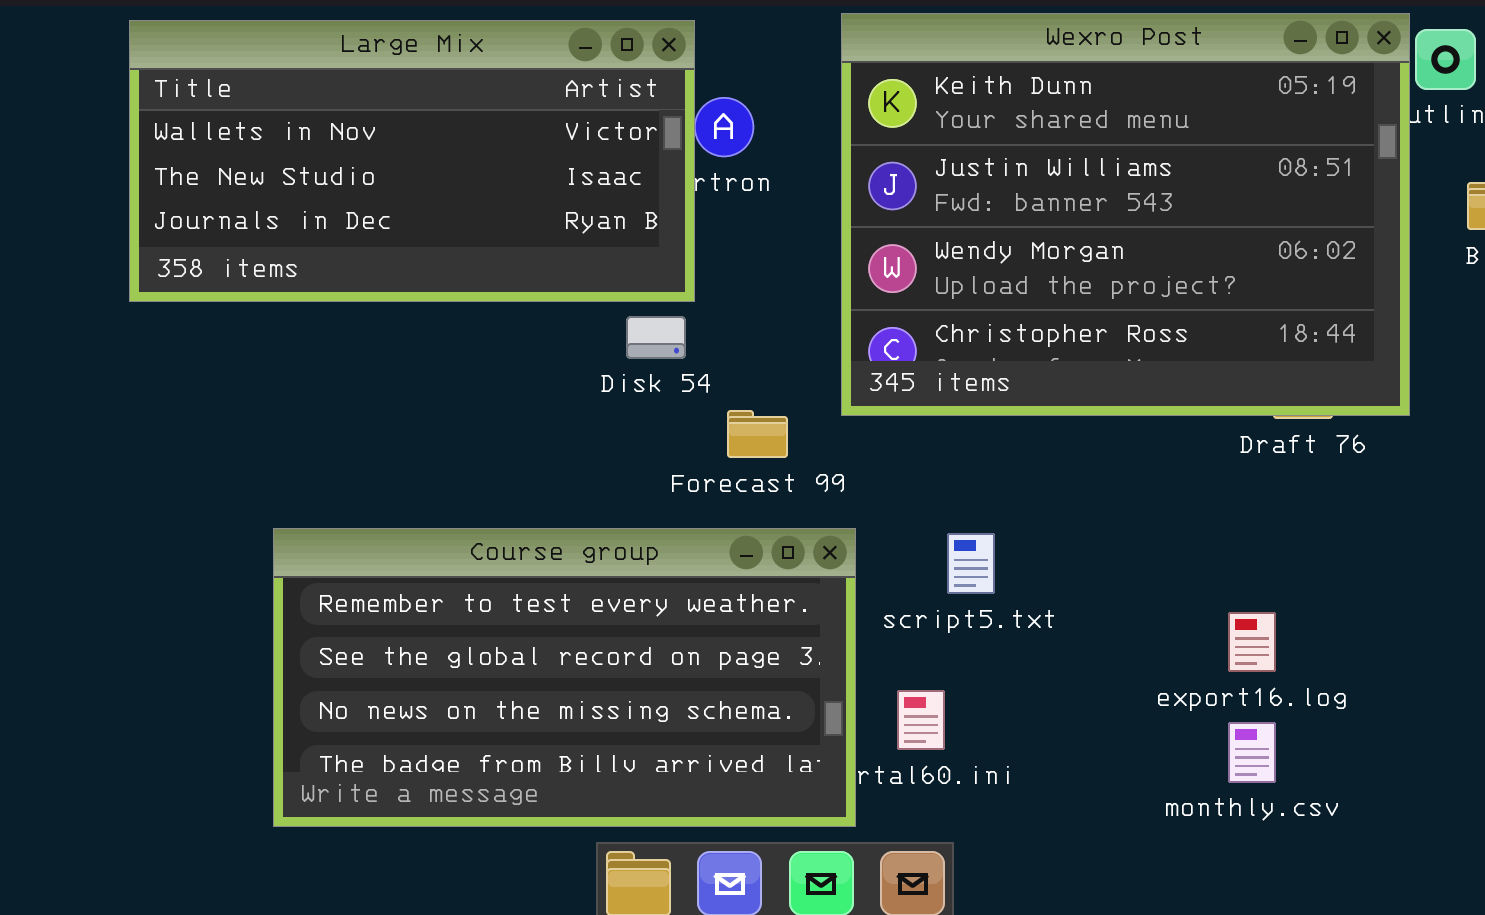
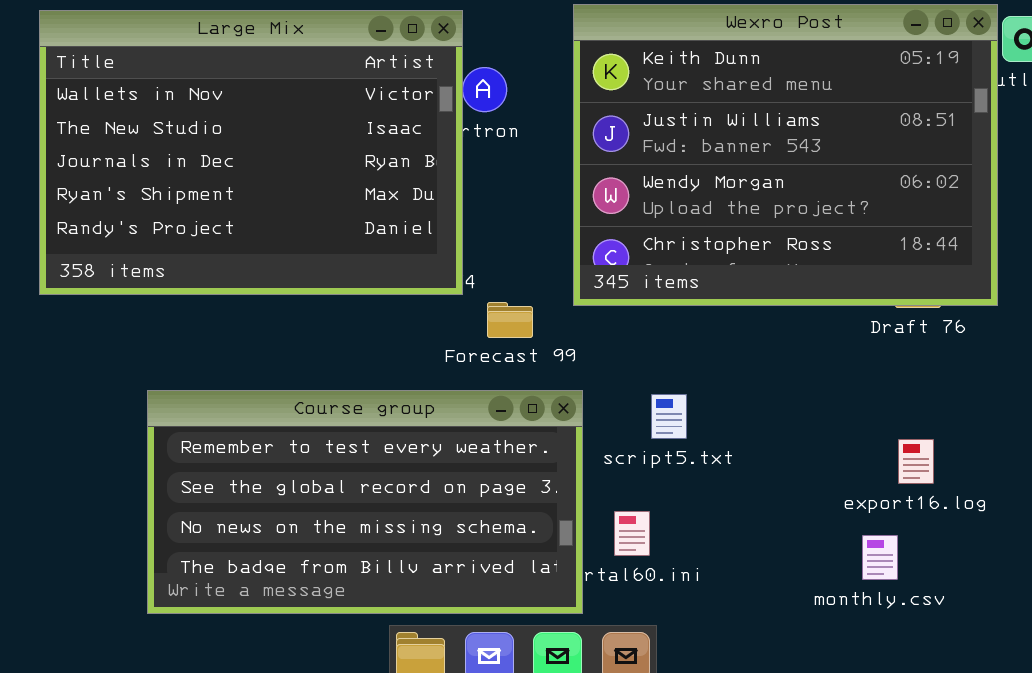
Large Mix: [129,20,695,302] -> [39,10,463,295], resized
export16.log: [1228,612,1276,672] -> [898,439,934,484], moved

